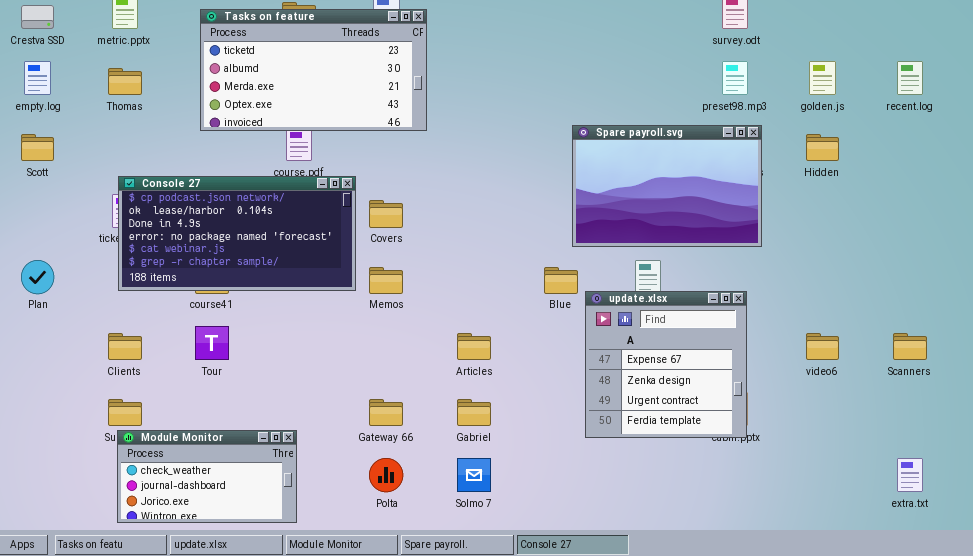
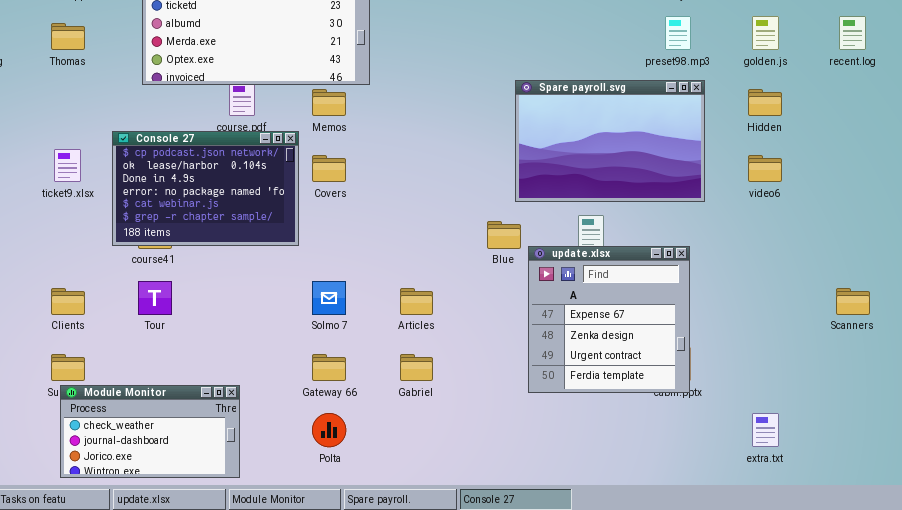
Console 27: [118,176,356,291] -> [112,131,299,246], resized
Memos: [369,267,403,294] -> [312,89,346,116], moved
video6: [806,333,839,360] -> [748,155,782,182], moved
Solmo 7: [457,458,491,492] -> [312,281,346,315], moved
extra.txt: [897,458,923,492] -> [752,413,779,447], moved

